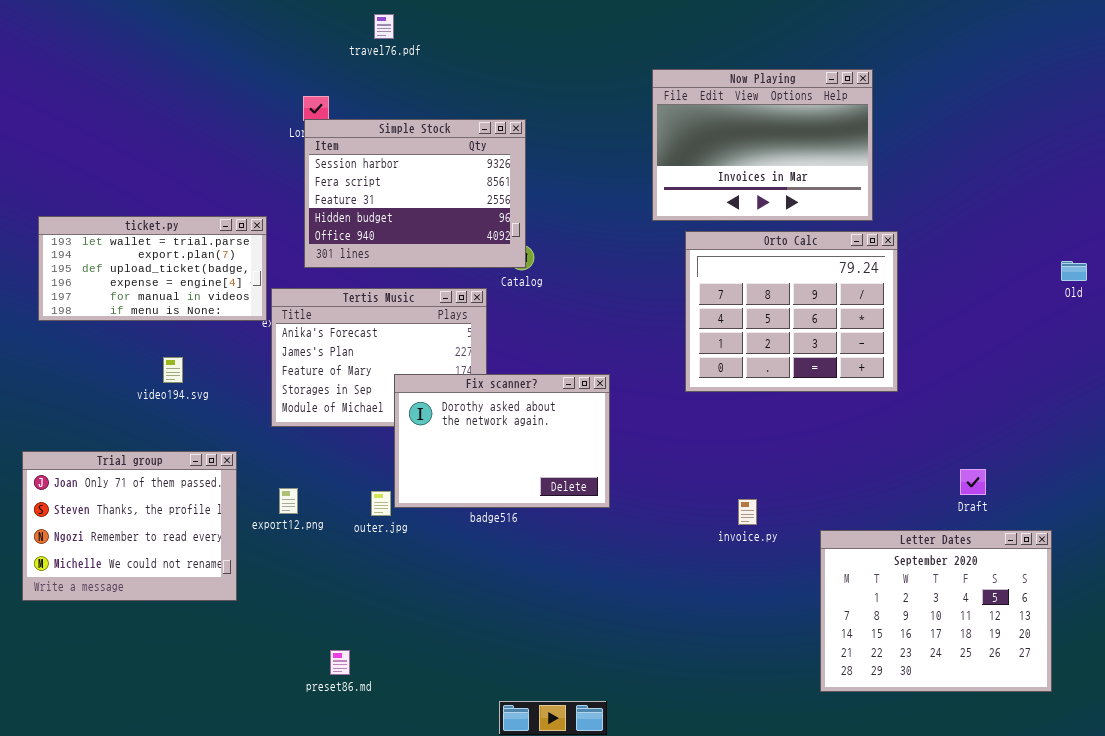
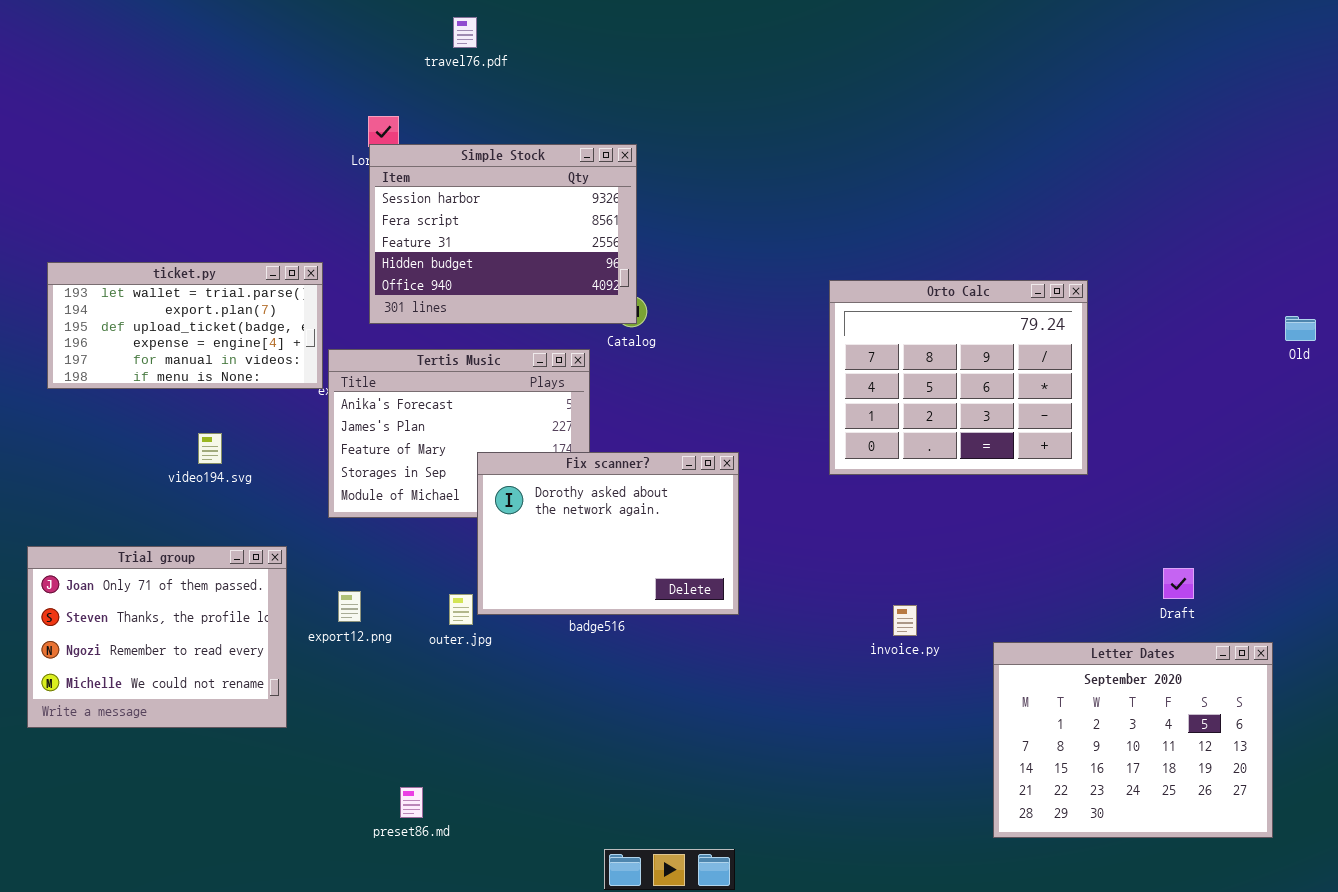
Now Playing: [652,69,873,221] -> none, closed

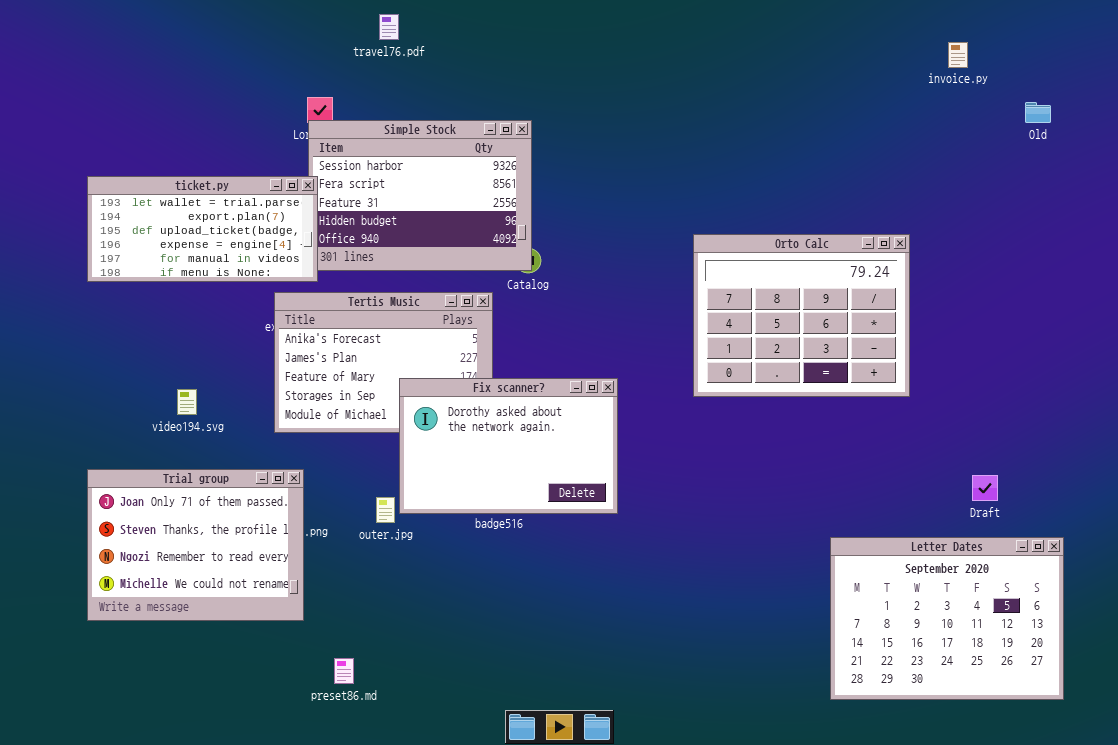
ticket.py: [47,262,323,389] -> [87,176,318,282], moved
Old: [1285,316,1316,341] -> [1025,102,1051,123], moved
video194.svg: [198,433,222,464] -> [177,389,197,415], moved
Trial group: [27,546,287,728] -> [87,469,304,621], moved
invoice.py: [893,605,917,636] -> [948,42,968,68], moved

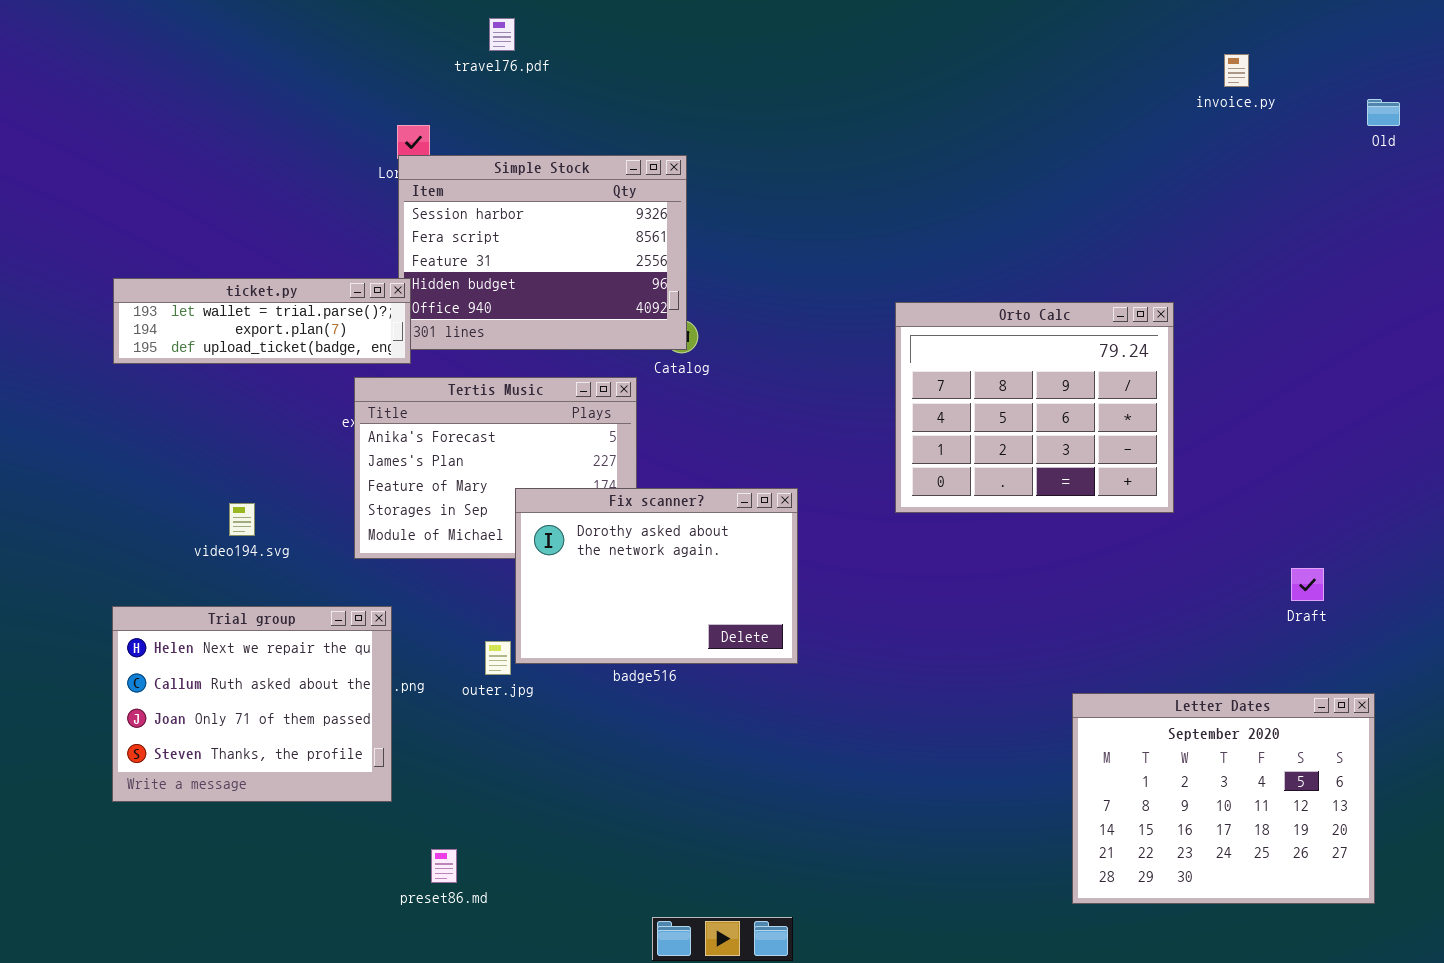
Old: [1025,102,1051,123] -> [1367,99,1400,126], moved
ticket.py: [87,176,318,282] -> [113,278,411,364], resized
Trial group: [87,469,304,621] -> [112,606,392,802], scrolled up 2 rows
Draft: [972,475,998,501] -> [1291,568,1324,601], moved

